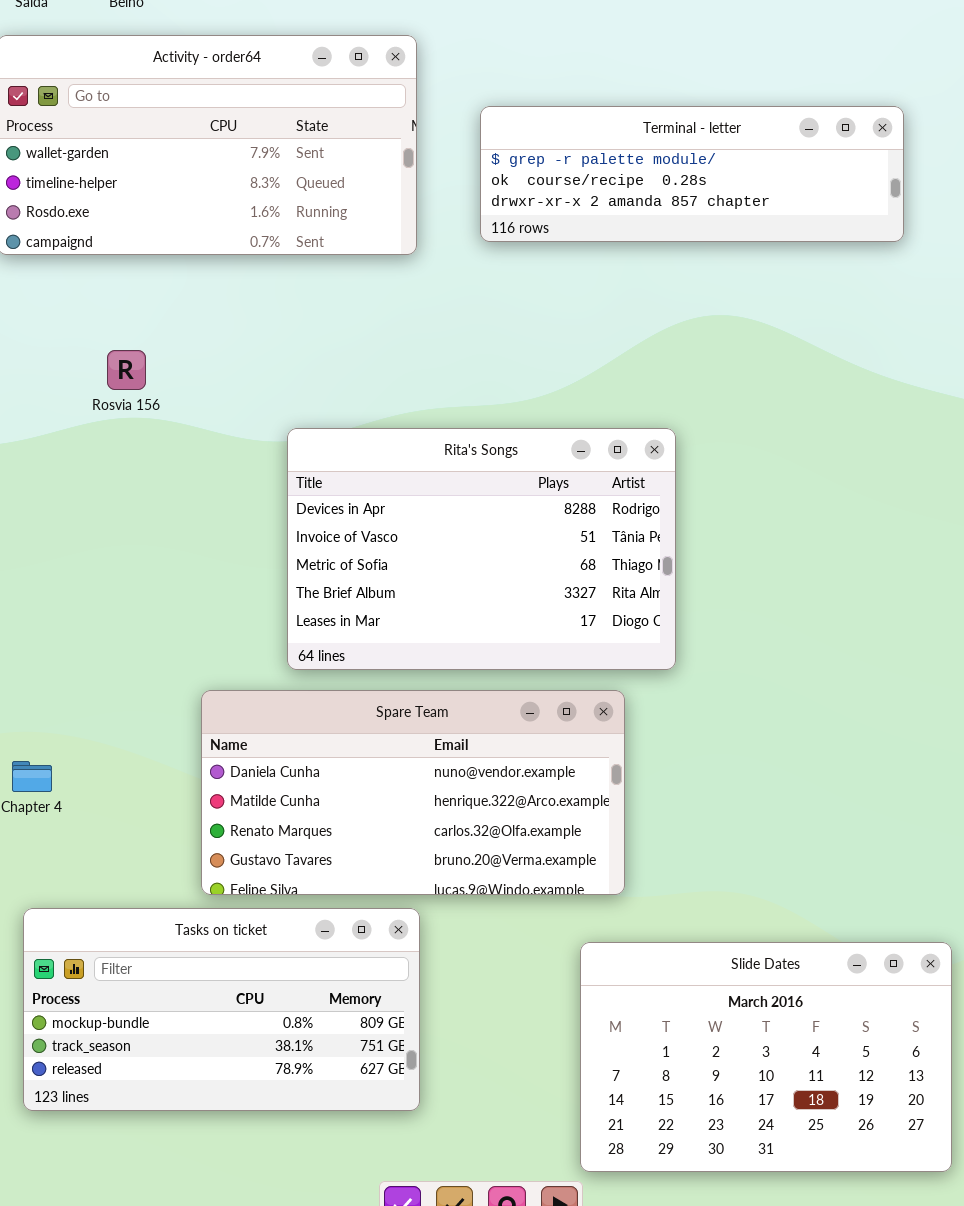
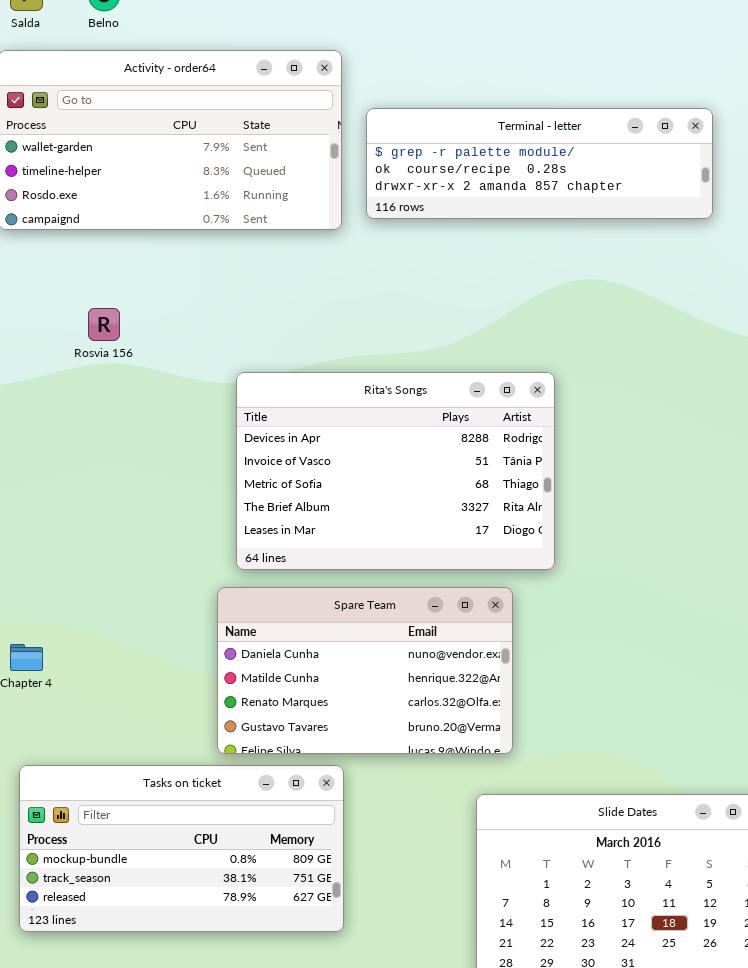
Terminal - letter: [480,106,904,242] -> [366,108,713,219], moved
Spare Team: [201,690,625,895] -> [217,587,513,754], resized

